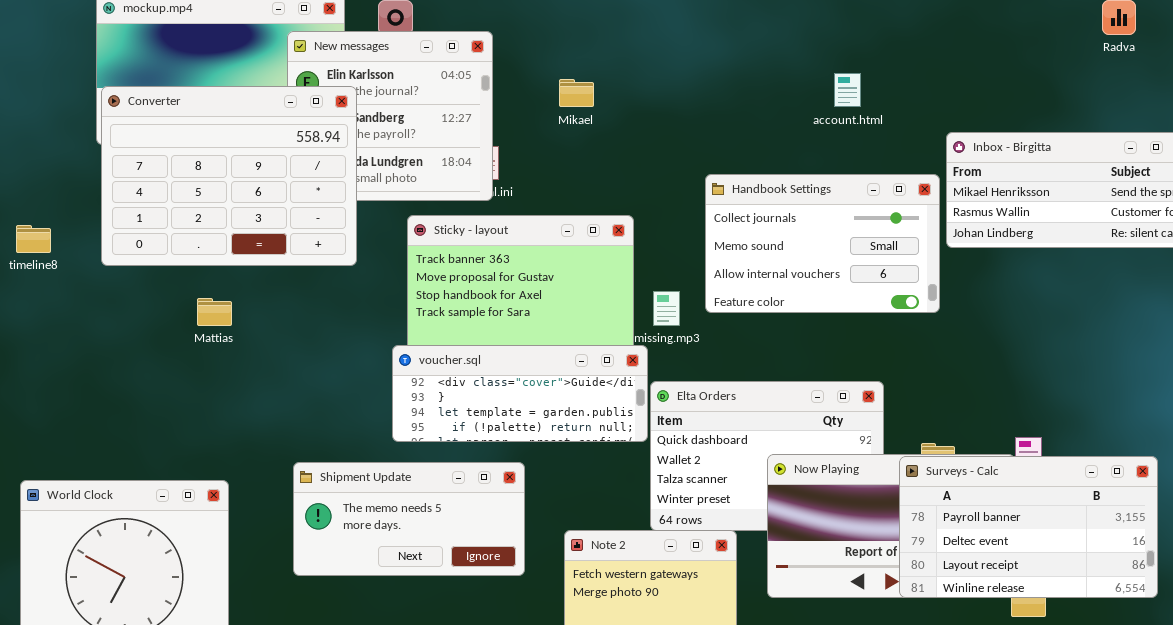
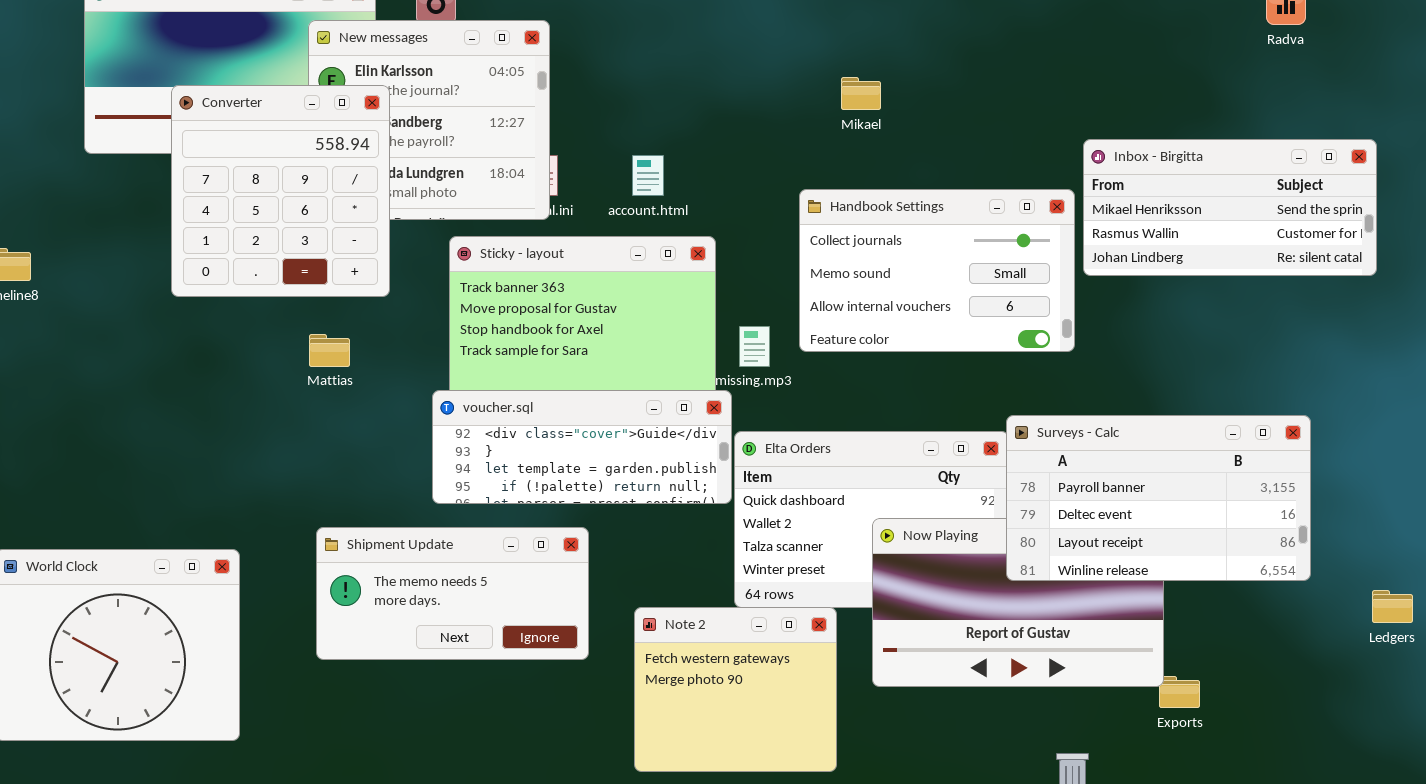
account.html: [834,73,861,107] -> [632,155,664,196], moved
Mikael: [559,79,594,107] -> [841,77,881,110], moved
Converter: [101,86,357,266] -> [171,85,390,297], resized
Mattias: [197,298,232,326] -> [309,334,350,367], moved
Surveys - Calc: [899,456,1158,598] -> [1006,415,1311,581], moved

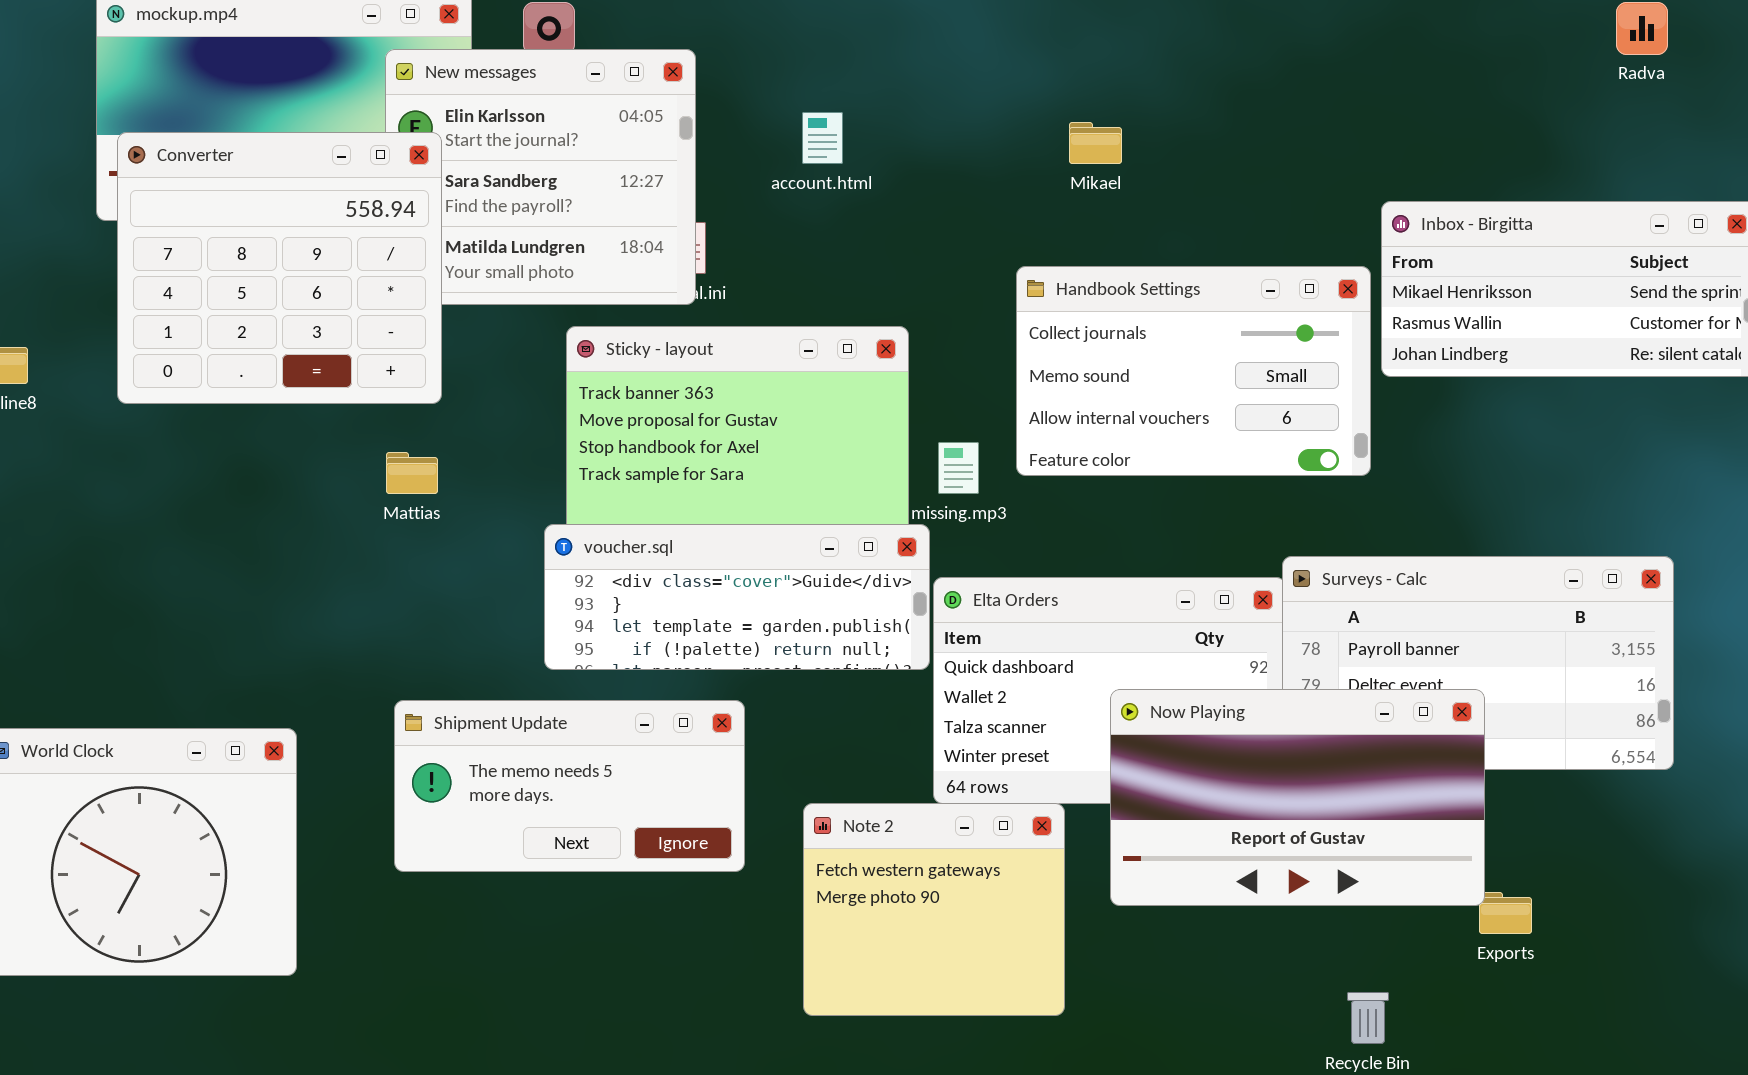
Converter: [171,85,390,297] -> [117,132,442,404], moved, resized
account.html: [632,155,664,196] -> [802,112,843,164], moved
Now Playing: [872,518,1164,687] -> [1110,689,1485,906], raised

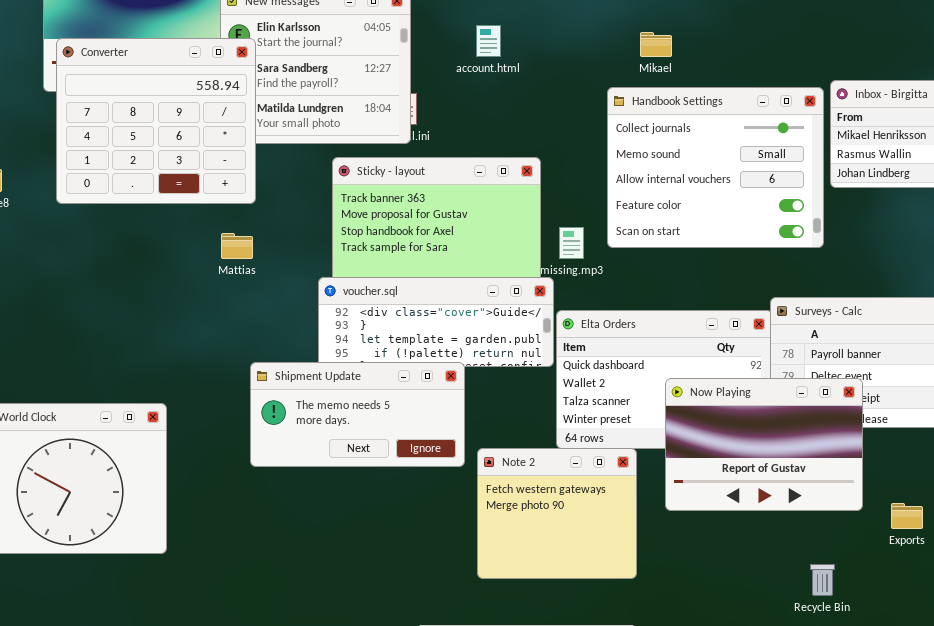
Handbook Settings: [1016,266,1371,476] -> [607,87,824,248], resized
Now Playing: [1110,689,1485,906] -> [665,378,863,511], resized
Shipment Update: [394,700,745,872] -> [250,362,465,467], moved

